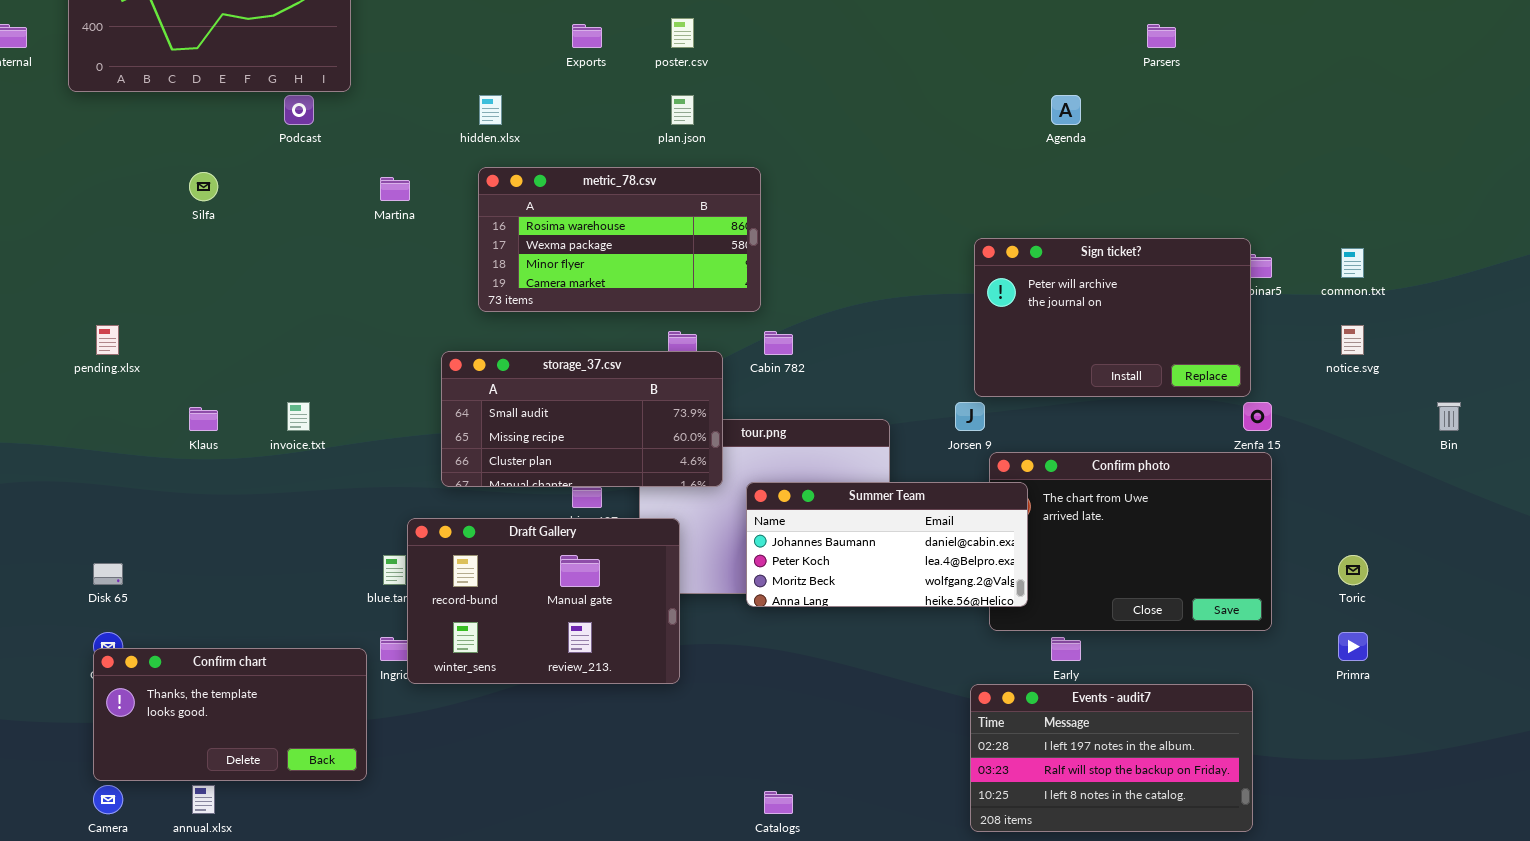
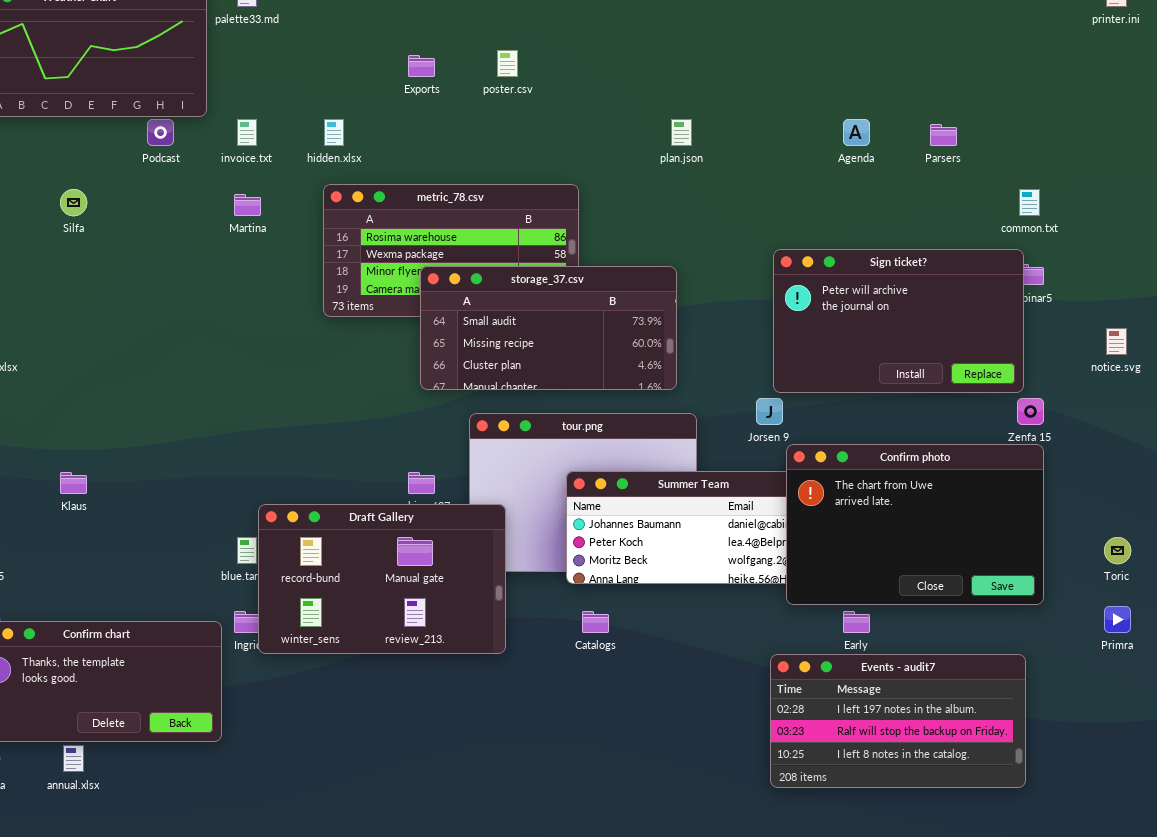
Parsers: [1147,24,1176,48] -> [930,124,957,146], moved
plan.json: [671,95,694,125] -> [671,119,692,146], moved
common.txt: [1341,248,1364,278] -> [1019,189,1040,216], moved
storage_37.csv: [441,351,723,487] -> [420,266,677,390], moved
invoice.txt: [287,402,310,431] -> [237,119,257,146], moved
Klaus: [189,407,218,431] -> [60,472,87,494], moved
Confirm photo: [989,452,1272,631] -> [786,444,1044,605], raised
Catalogs: [764,791,793,814] -> [582,611,609,633], moved

